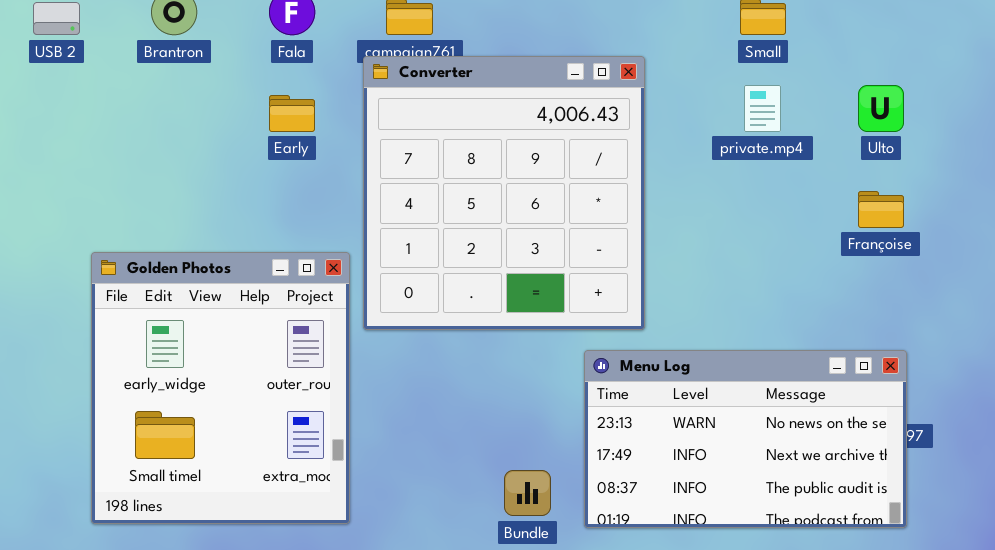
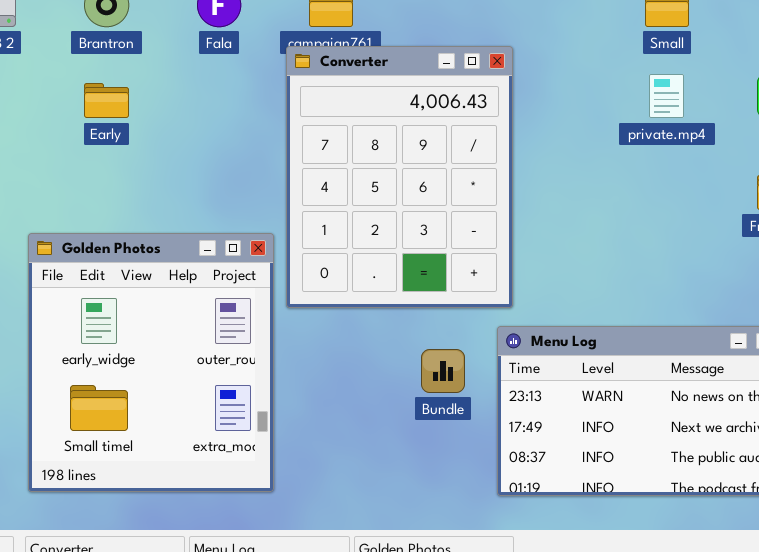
Converter: [363,56,645,330] -> [286,46,513,308], resized
Early: [269,95,315,132] -> [84,83,129,118], moved
Bundle: [504,470,551,516] -> [421,349,465,393], moved

